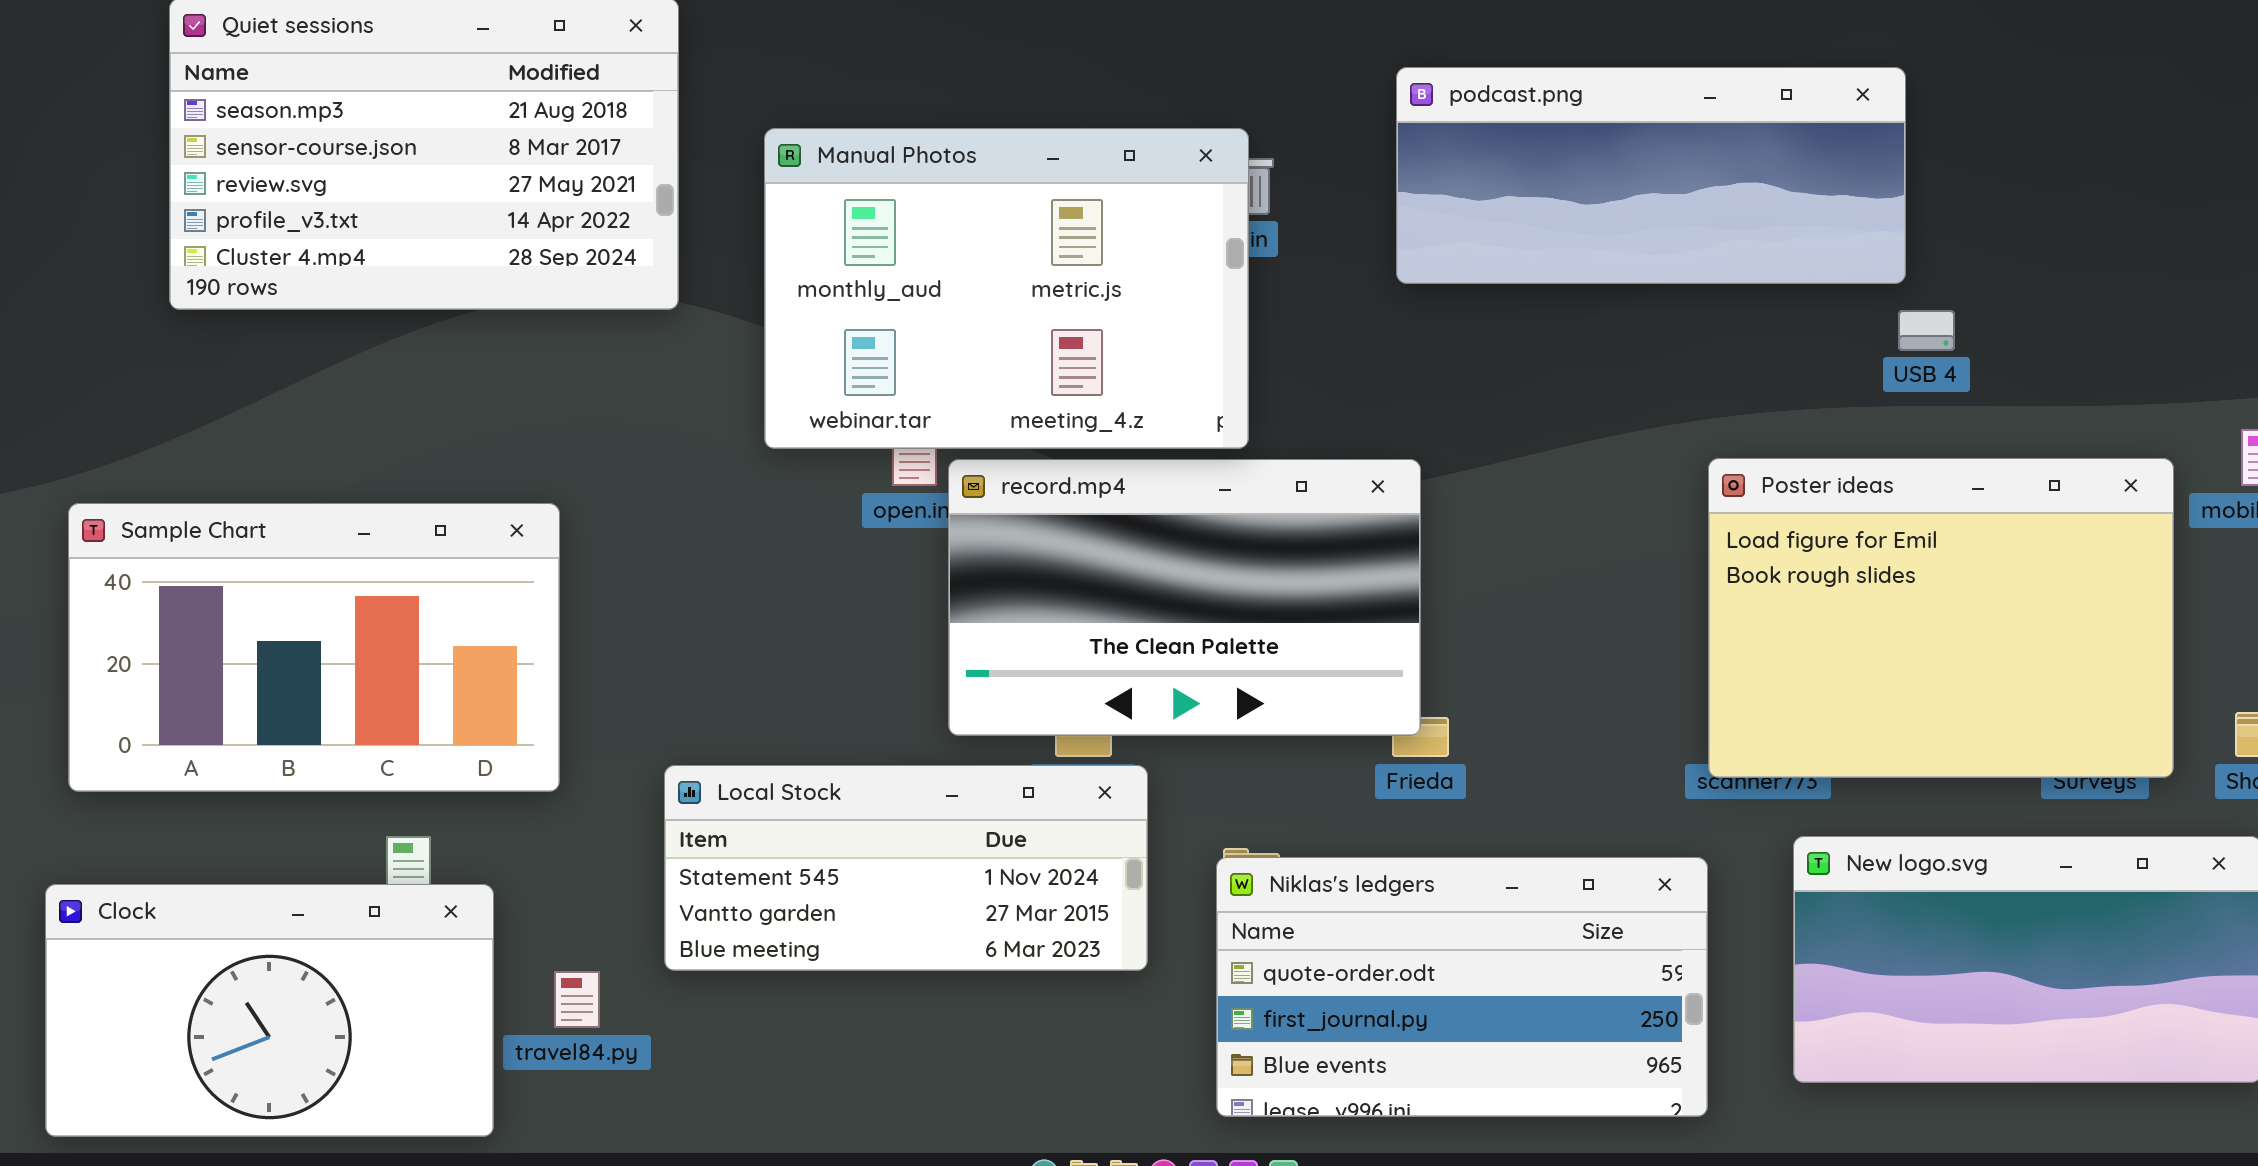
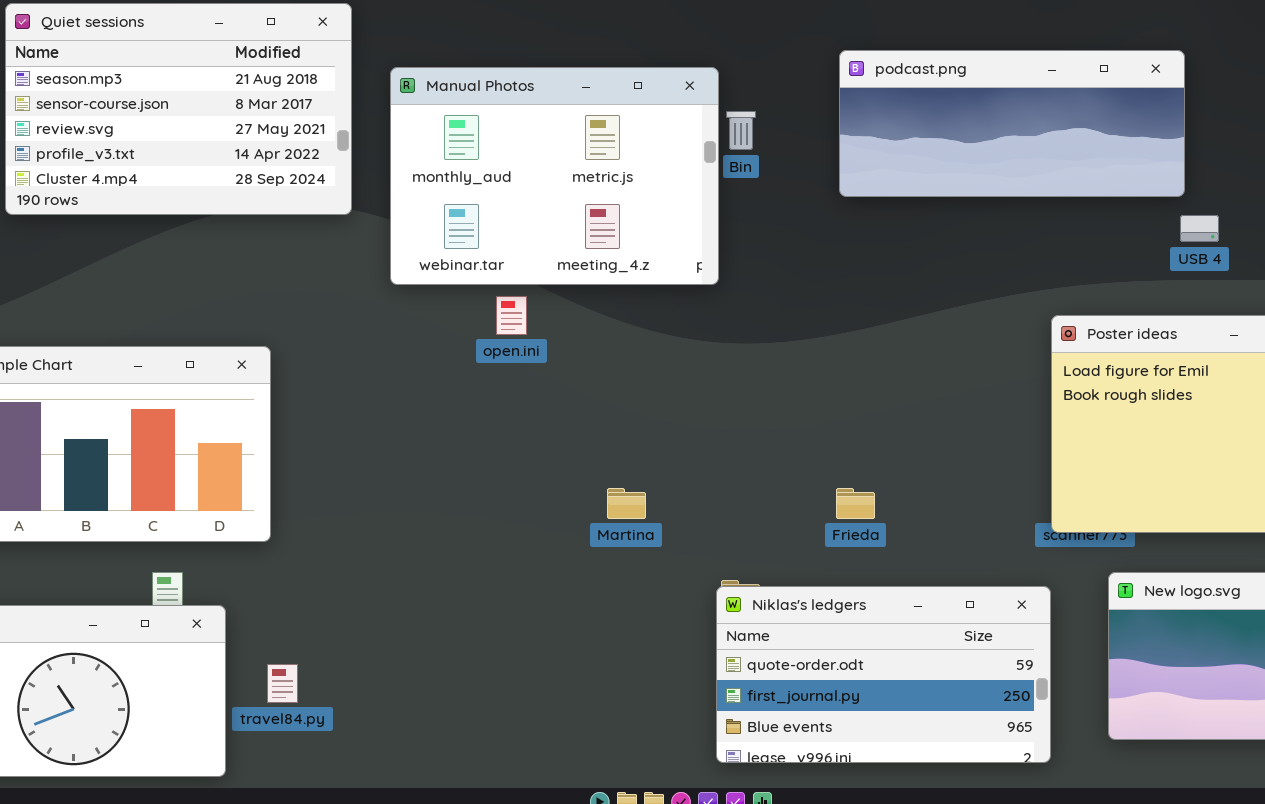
Manual Photos: [764,128,1249,449] -> [390,67,719,285], moved
record.mp4: [948,459,1421,736] -> none, closed
Local Stock: [664,765,1148,971] -> none, closed

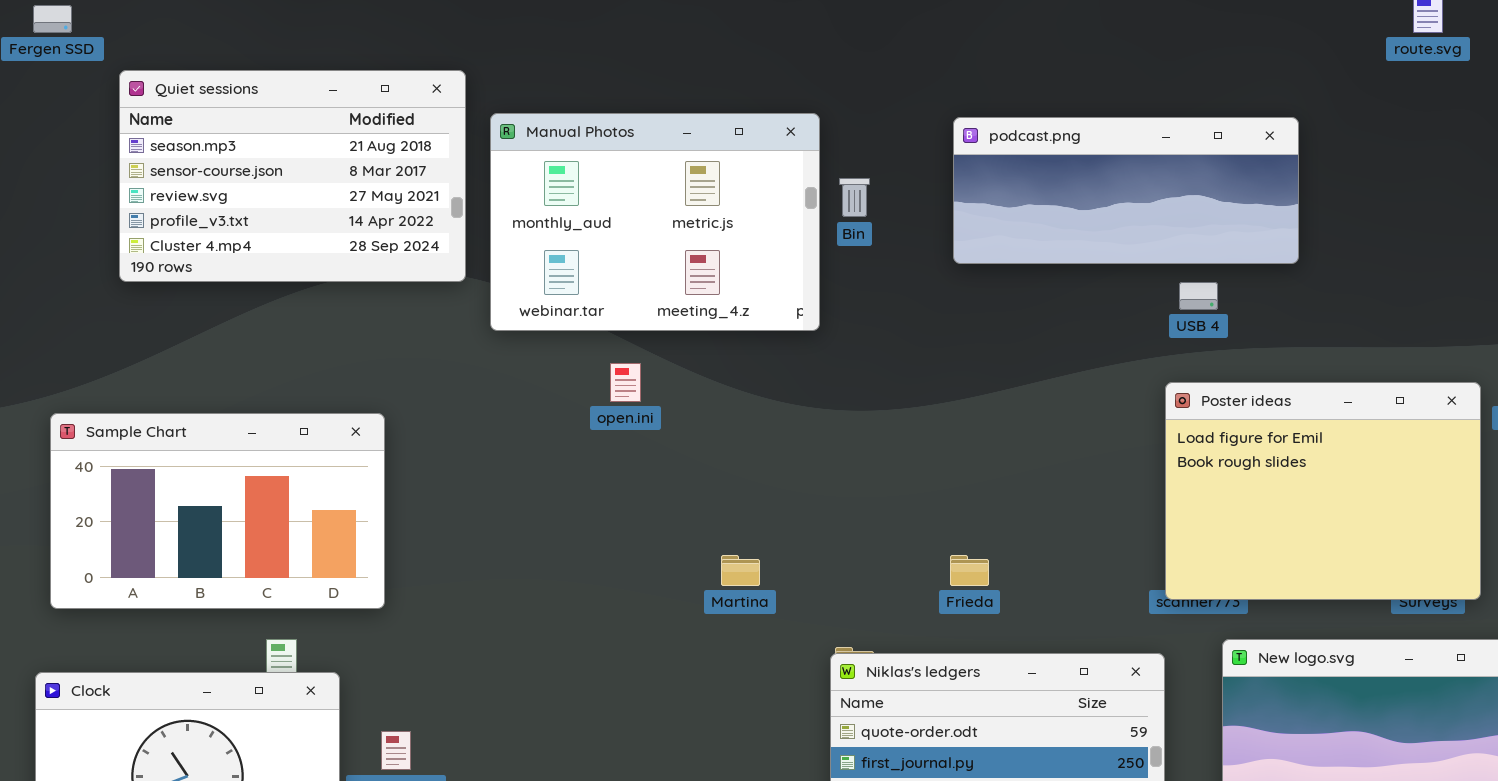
Manual Photos: [390,67,719,285] -> [490,113,820,331], moved
USB 4: [1180,215,1219,242] -> [1179,282,1218,310], moved

